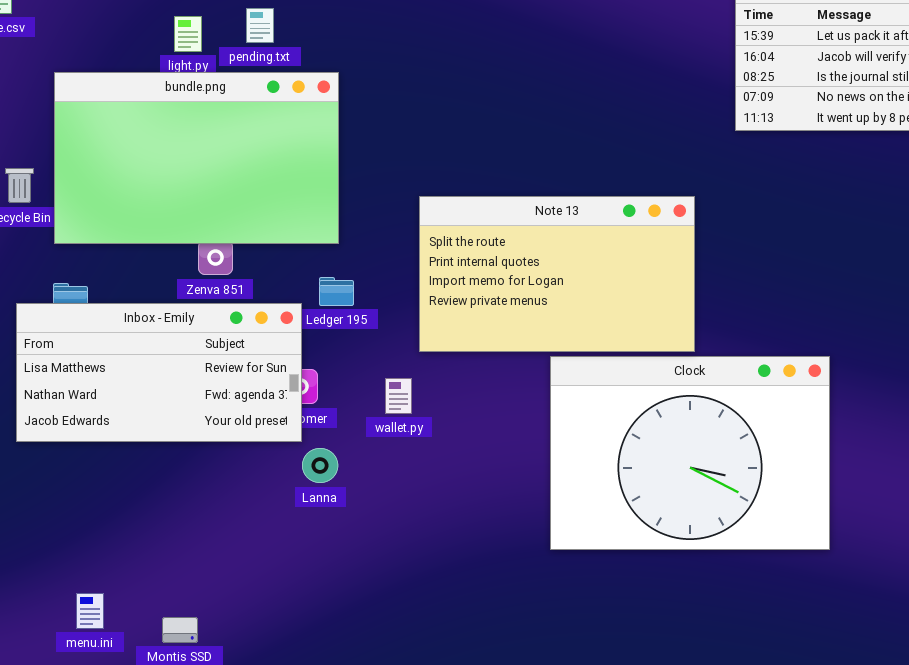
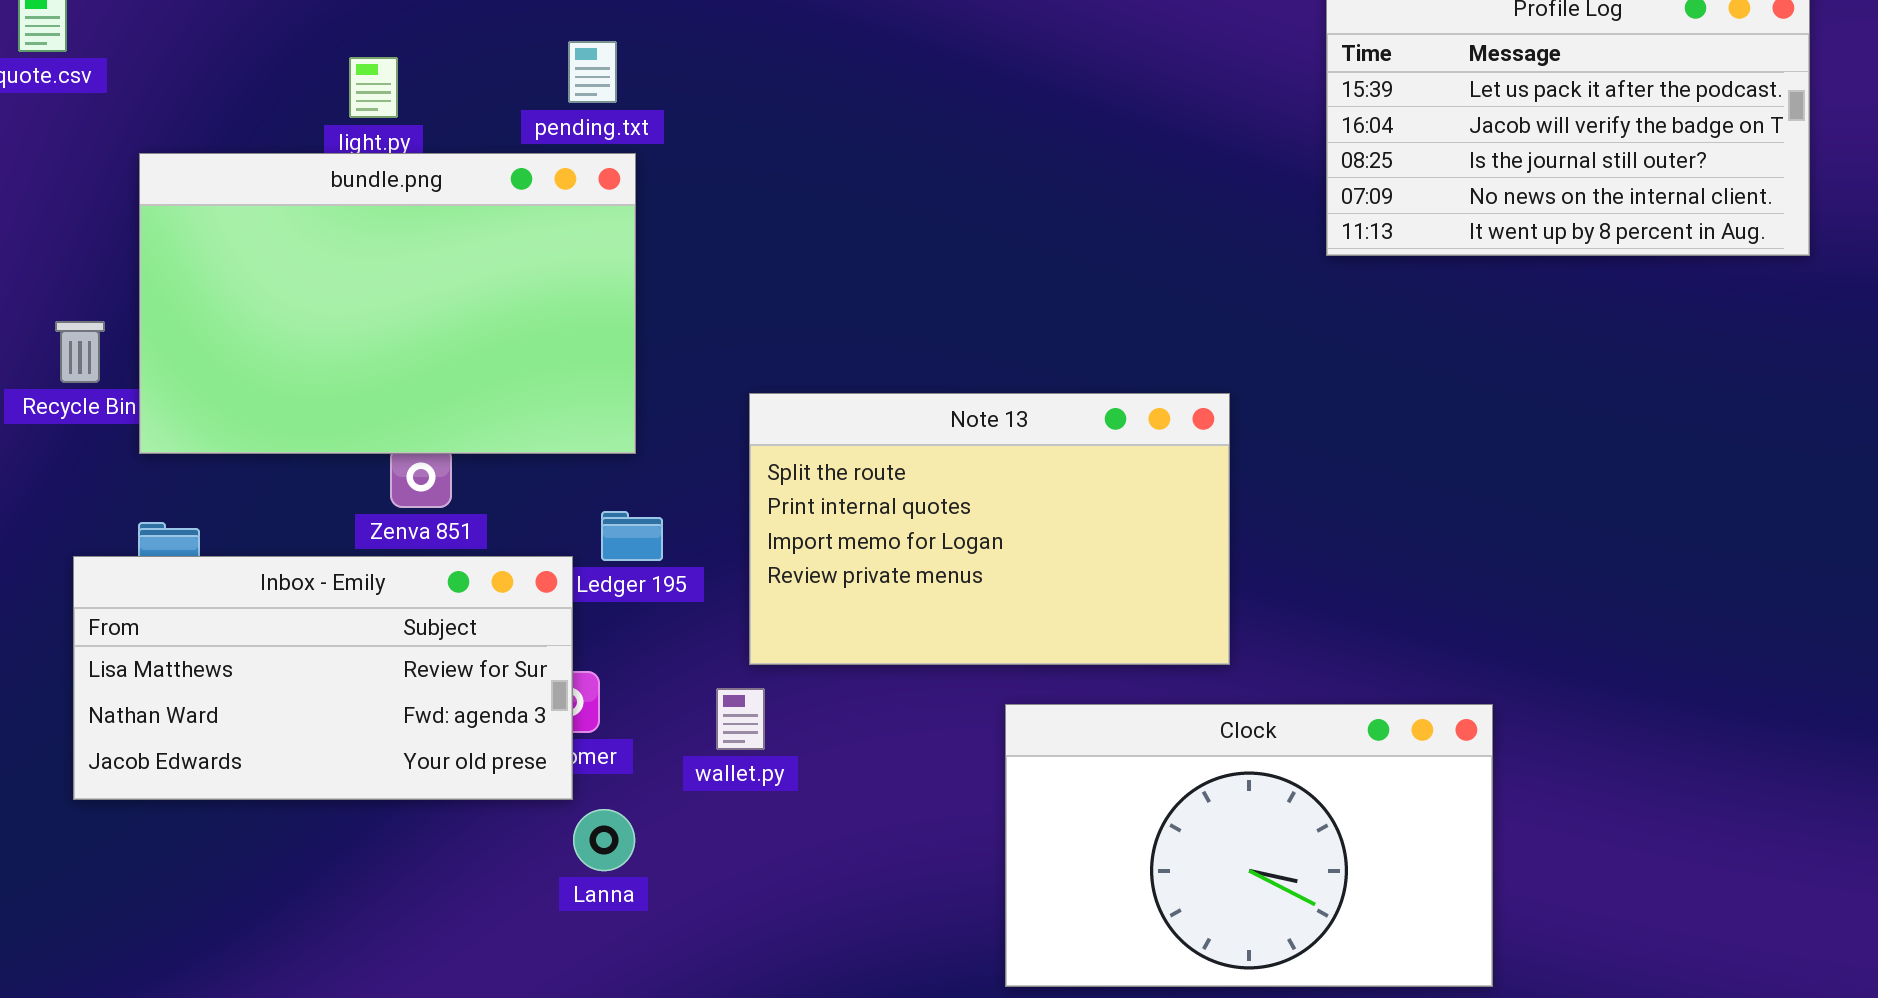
pending.txt: [246,8,274,43] -> [568,41,617,103], moved
Note 13: [419,196,695,352] -> [749,393,1230,665], moved
Clock: [550,356,830,550] -> [1005,704,1493,987], resized

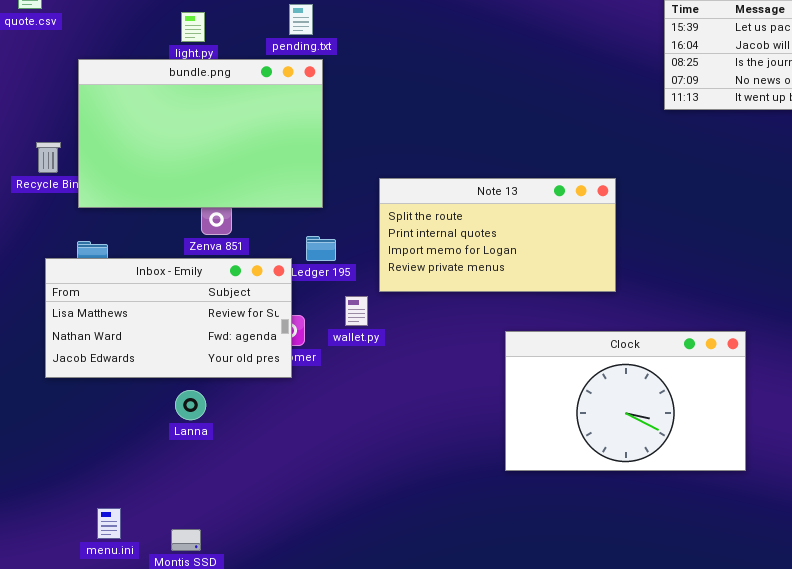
Note 13: [749,393,1230,665] -> [379,178,616,292], resized
wallet.py: [716,688,765,750] -> [345,296,368,326], moved
Lanna: [573,809,635,871] -> [175,390,206,420], moved

